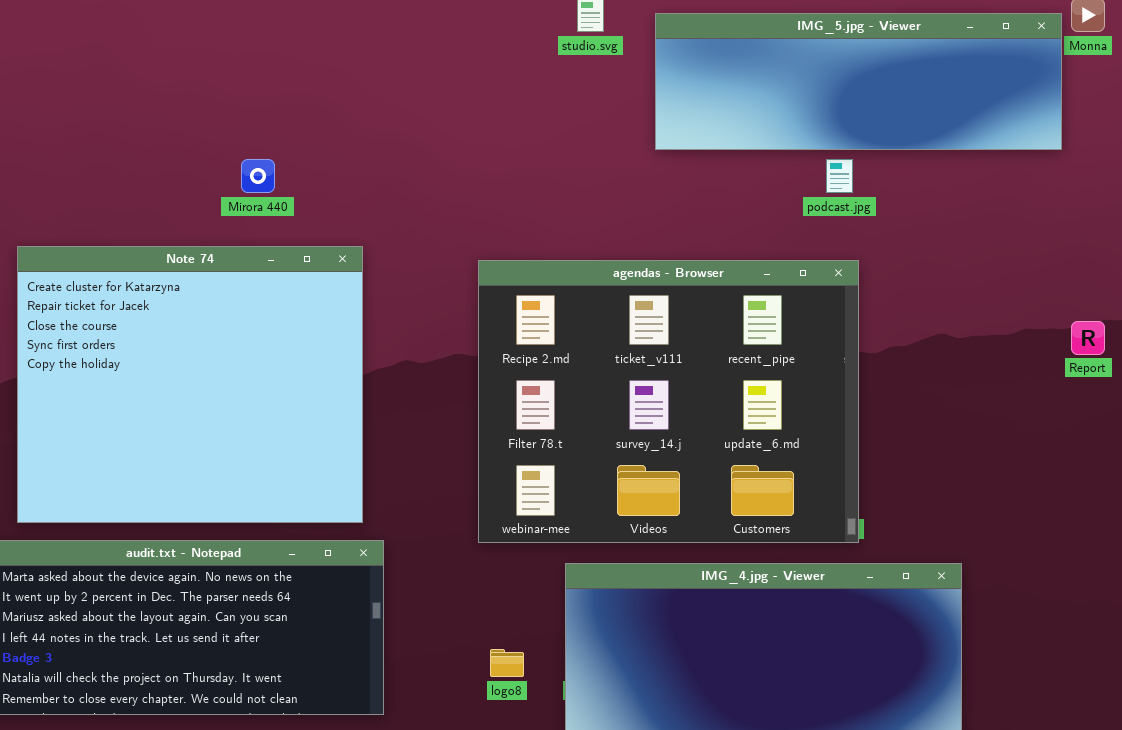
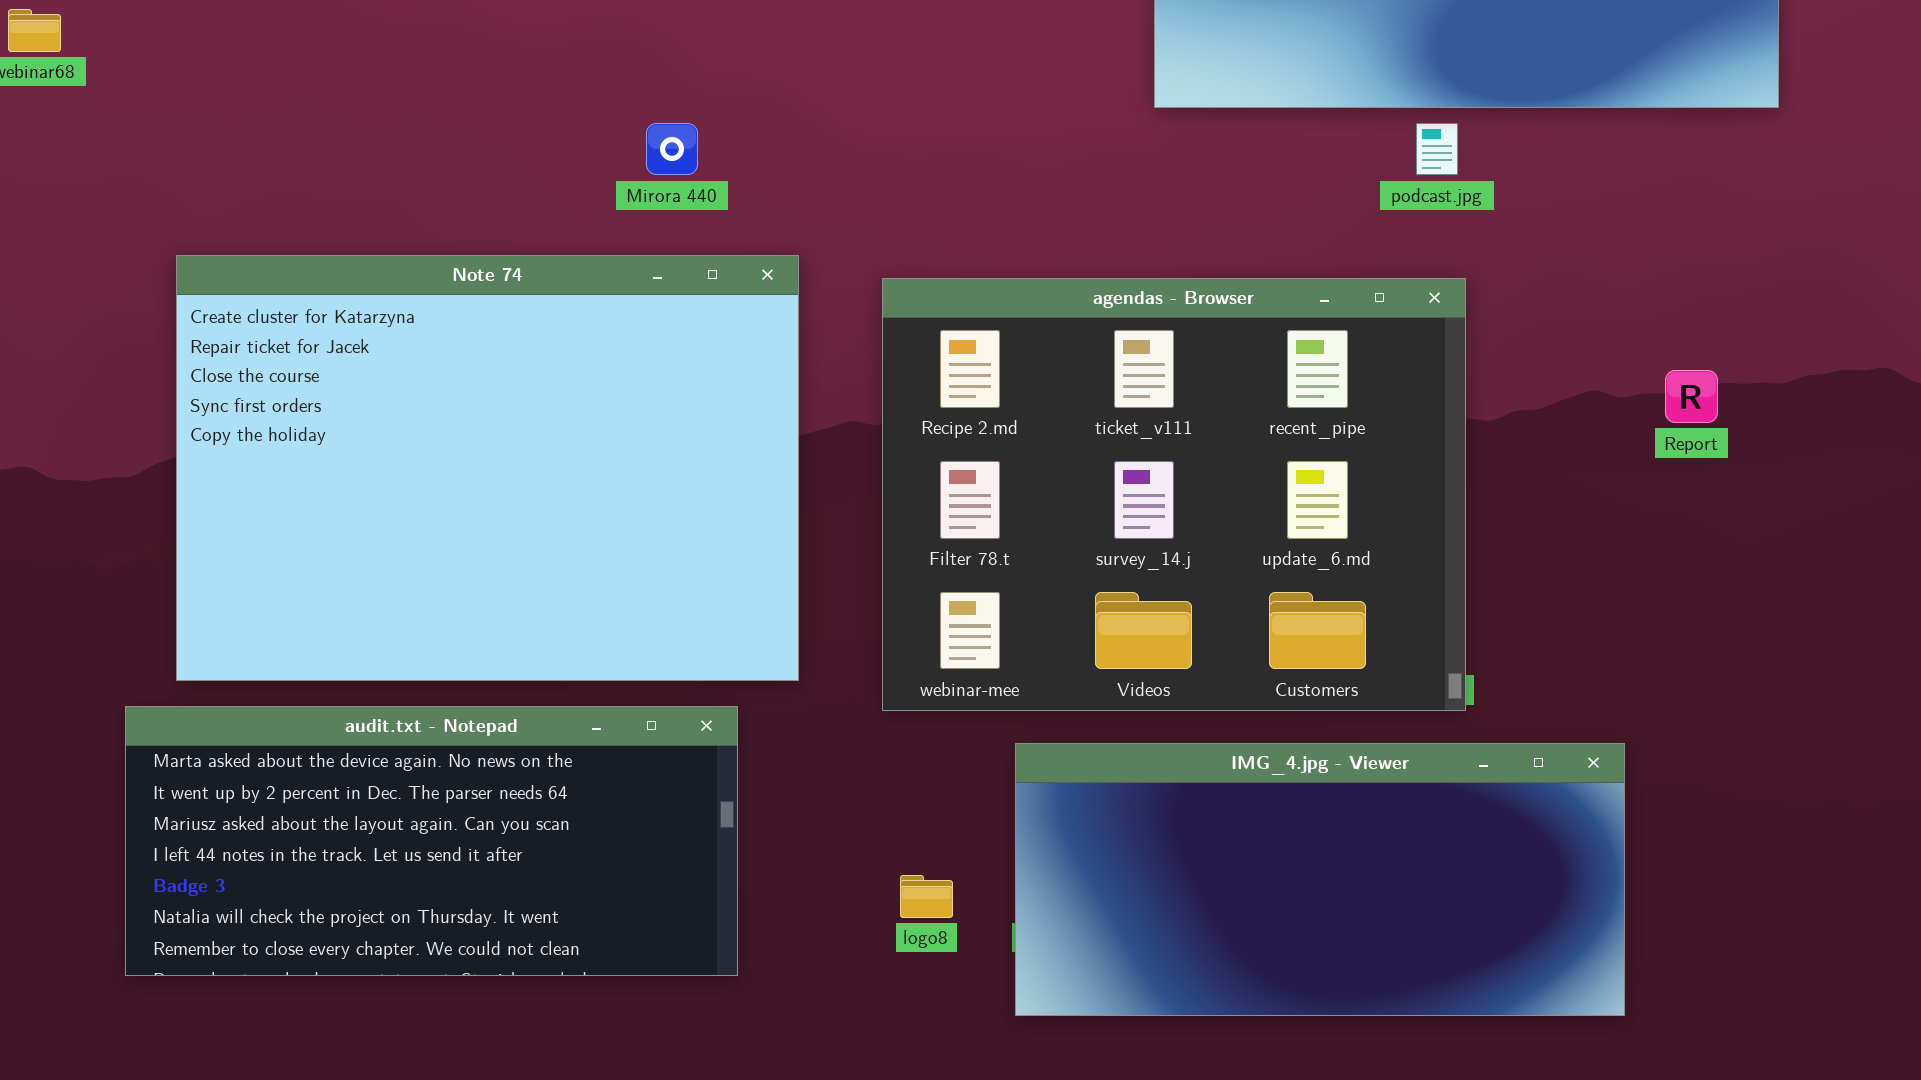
Mirora 440: [241,159,275,193] -> [646,123,698,175], moved
Note 74: [17,246,363,523] -> [176,255,799,681], resized
Report: [1071,321,1105,355] -> [1665,370,1718,423], moved

